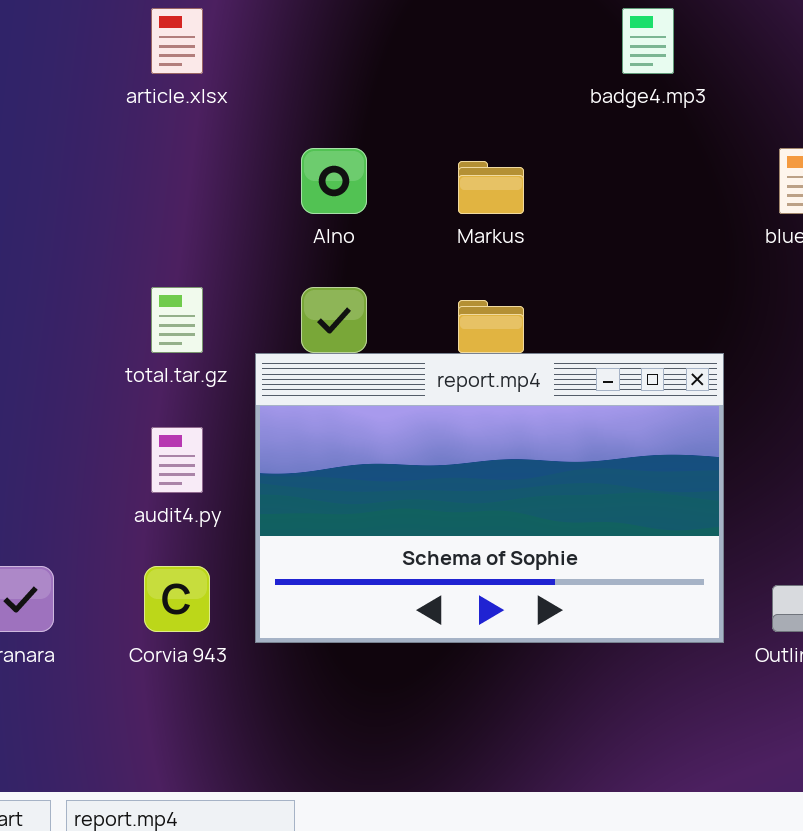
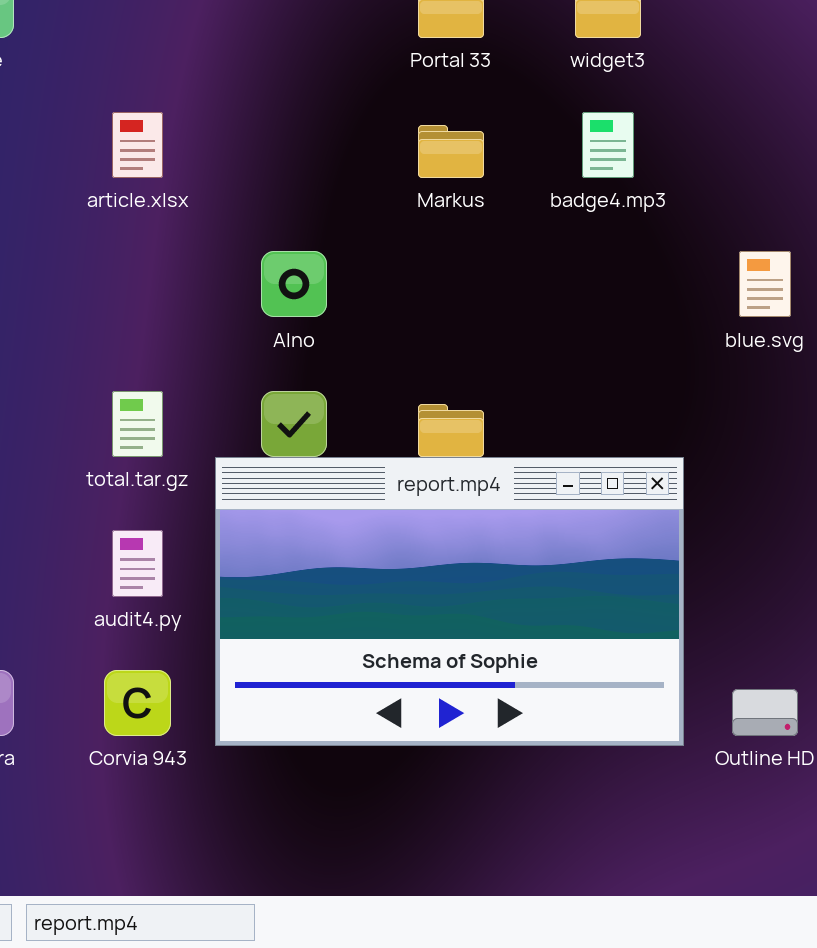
Markus: [458,161,524,214] -> [418,125,484,178], moved

